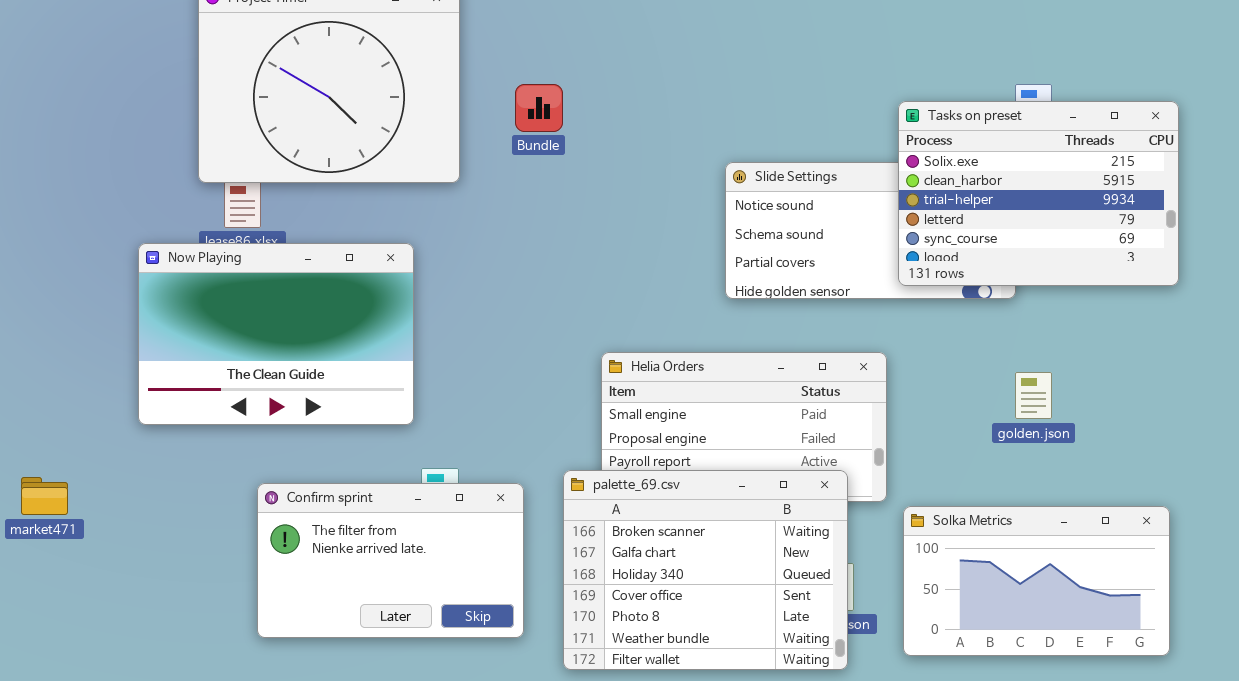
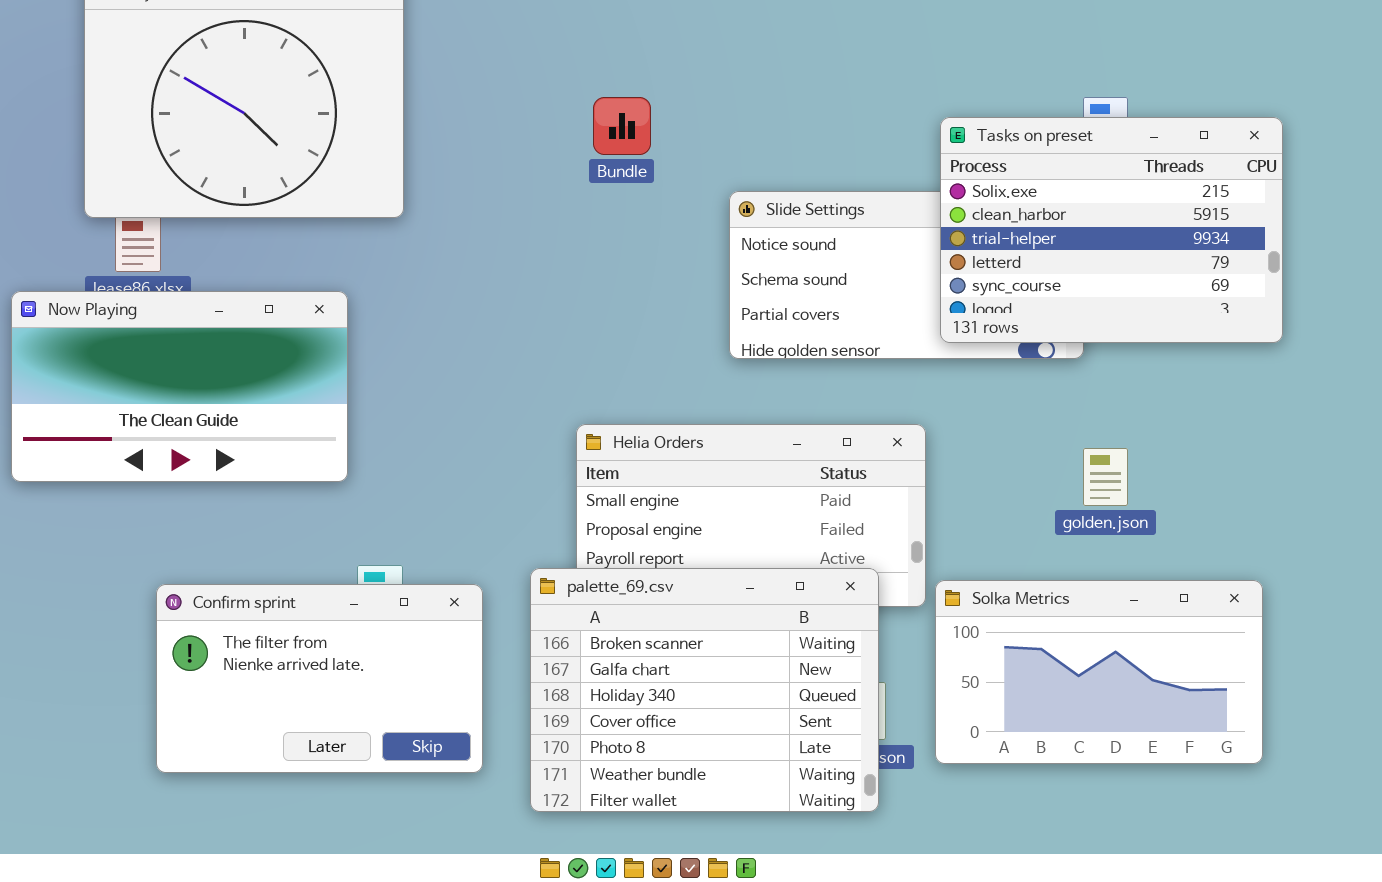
Bundle: [515,84,563,132] -> [593,97,651,155], moved
Now Playing: [138,243,414,425] -> [11,291,348,482], resized
Solka Metrics: [903,506,1170,656] -> [935,580,1263,764], moved

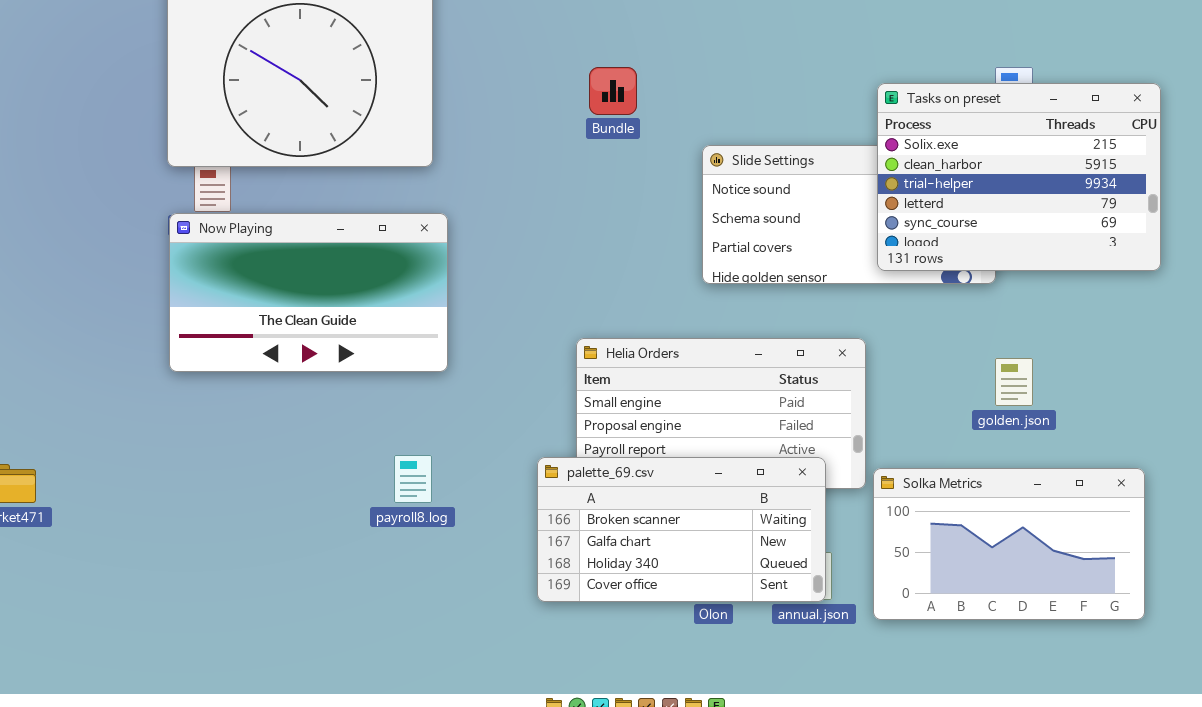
Now Playing: [11,291,348,482] -> [169,213,448,372], moved
palette_69.csv: [530,568,879,812] -> [537,457,826,602], resized
Confirm sprint: [156,584,483,773] -> none, closed

